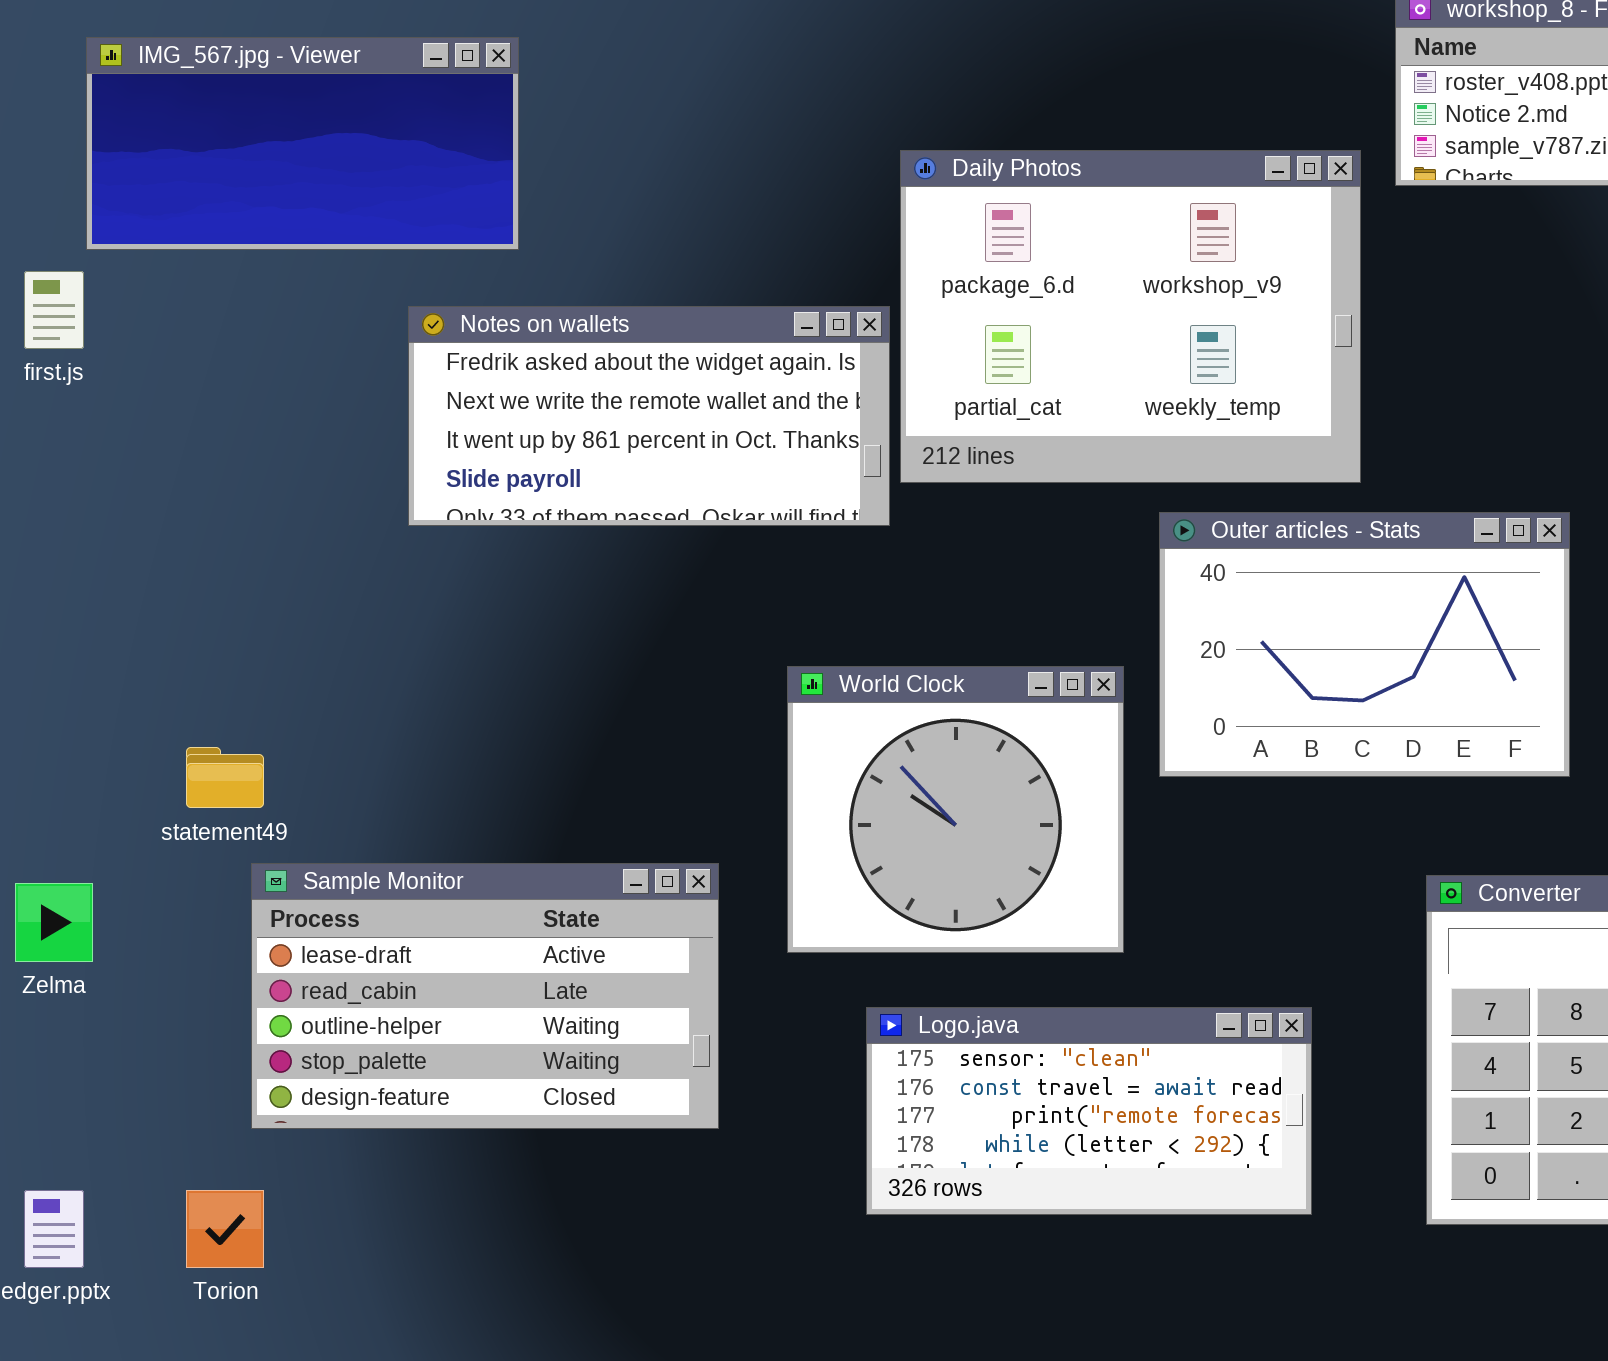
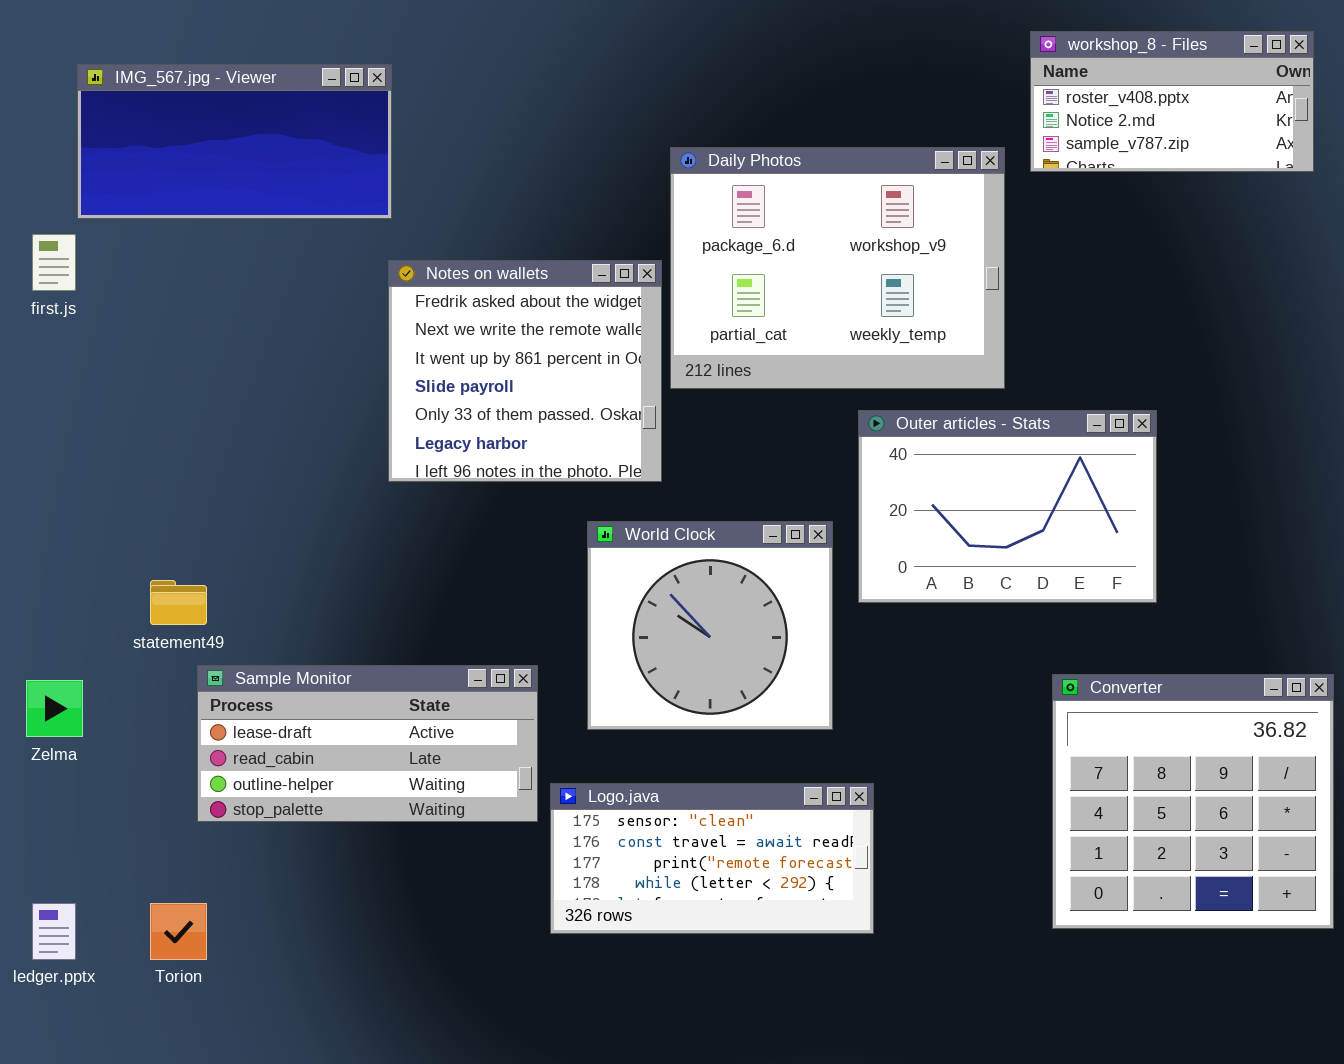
Notes on wallets: [408,306,890,526] -> [388,260,662,482], resized
Sample Monitor: [251,863,719,1129] -> [197,665,538,822], resized
Logo.java: [866,1007,1312,1215] -> [550,783,874,934], moved

